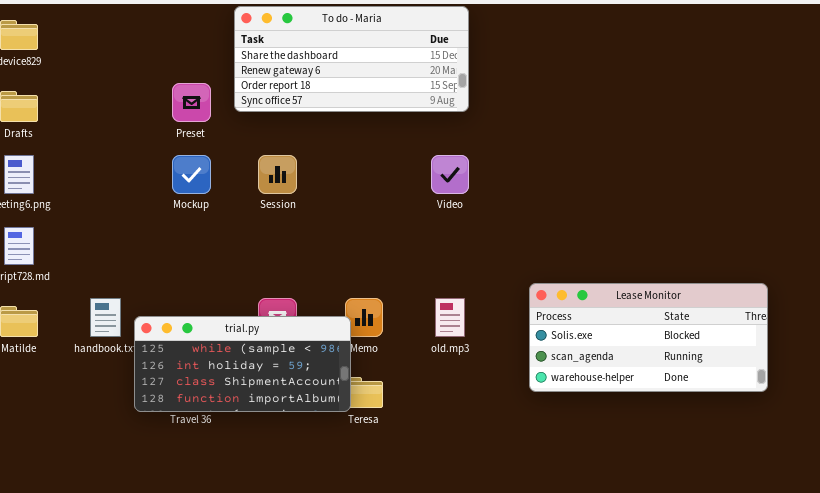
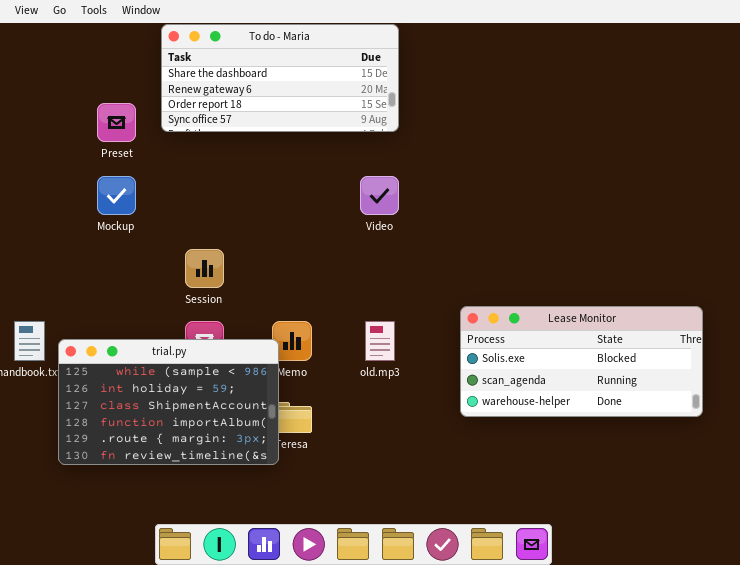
Session: [258,155,297,194] -> [185,249,224,288], moved
trial.py: [134,316,351,412] -> [58,339,279,465], resized

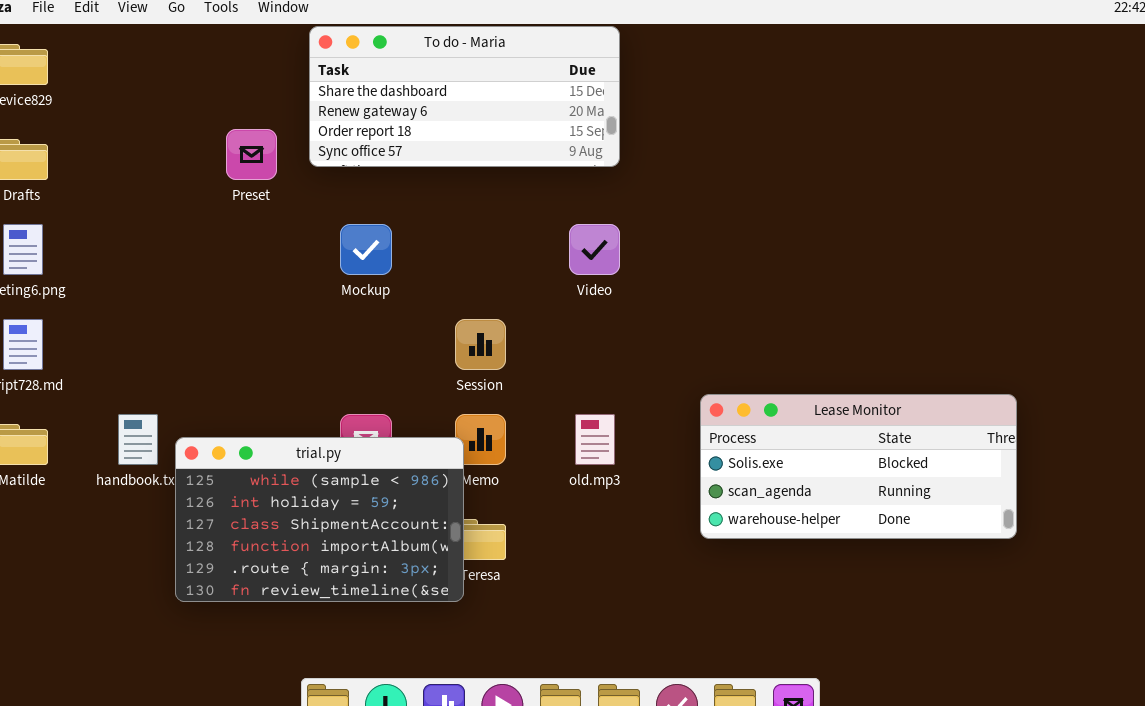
Mockup: [97,176,136,215] -> [340,224,392,275], moved
Session: [185,249,224,288] -> [455,319,506,370], moved

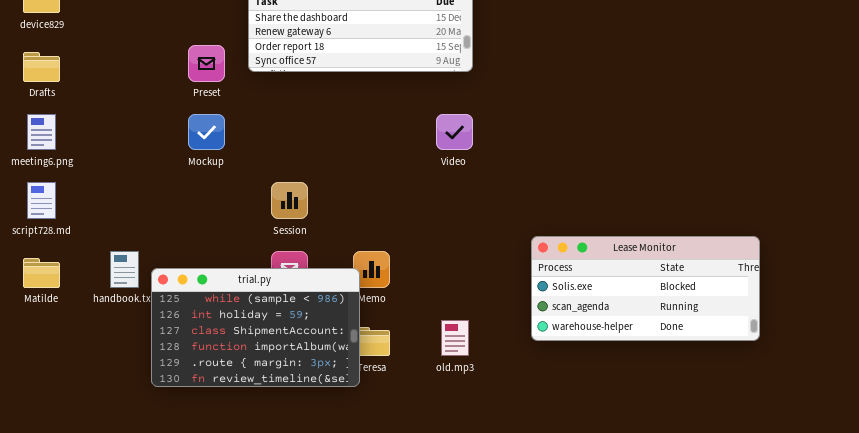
Mockup: [340,224,392,275] -> [188,114,225,150], moved
Session: [455,319,506,370] -> [271,182,308,219], moved
old.mp3: [575,414,615,465] -> [441,320,469,356], moved

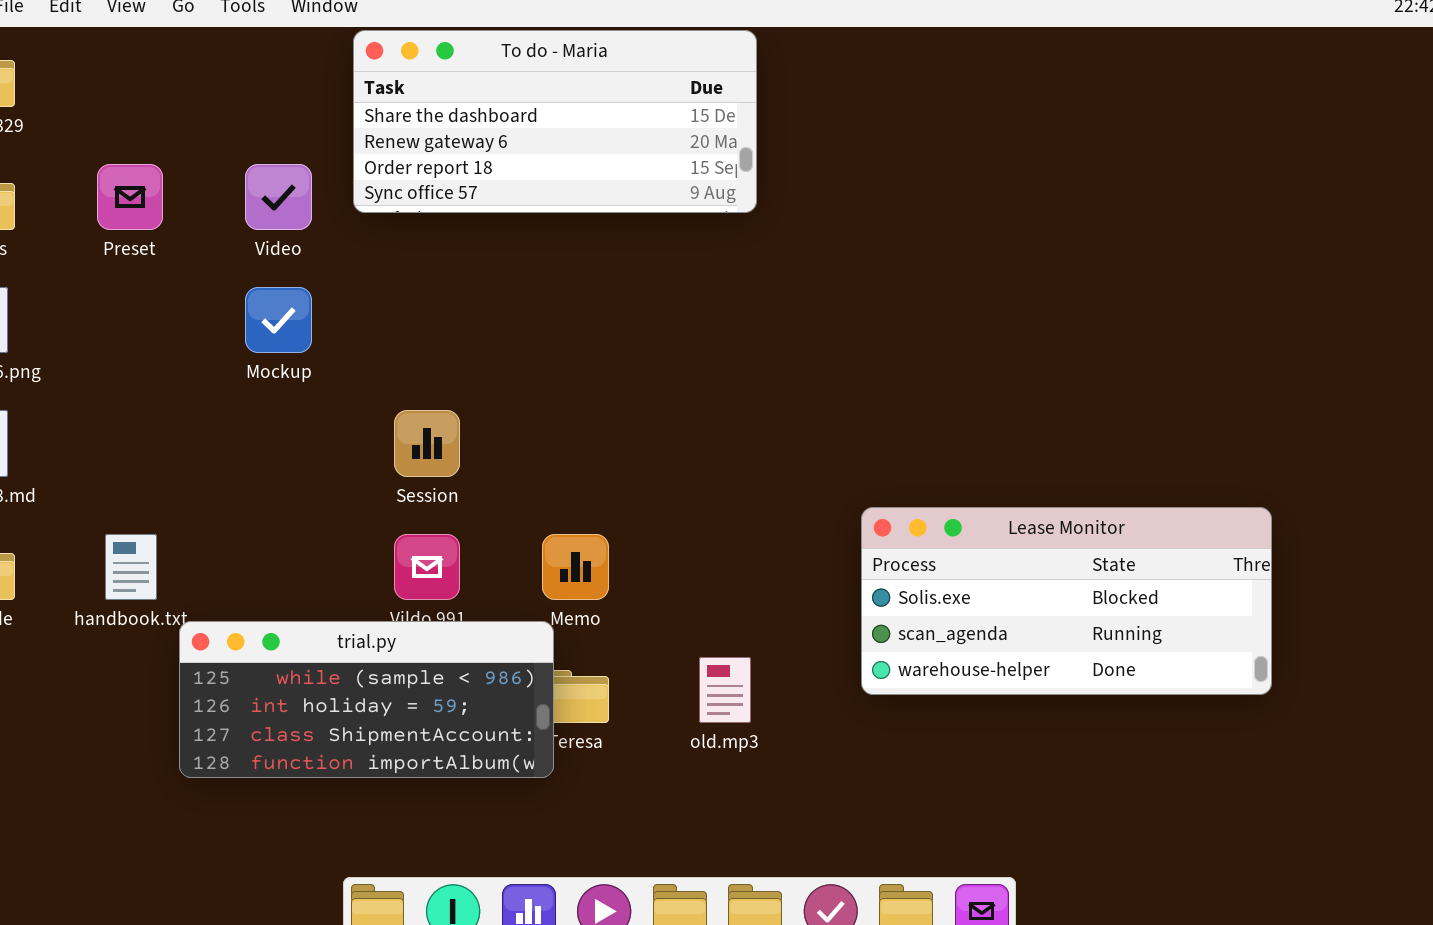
Preset: [188,45,225,82] -> [97,164,163,230], moved
Video: [436,114,473,150] -> [245,164,312,230], moved
trial.py: [151,268,360,387] -> [179,621,554,778], resized

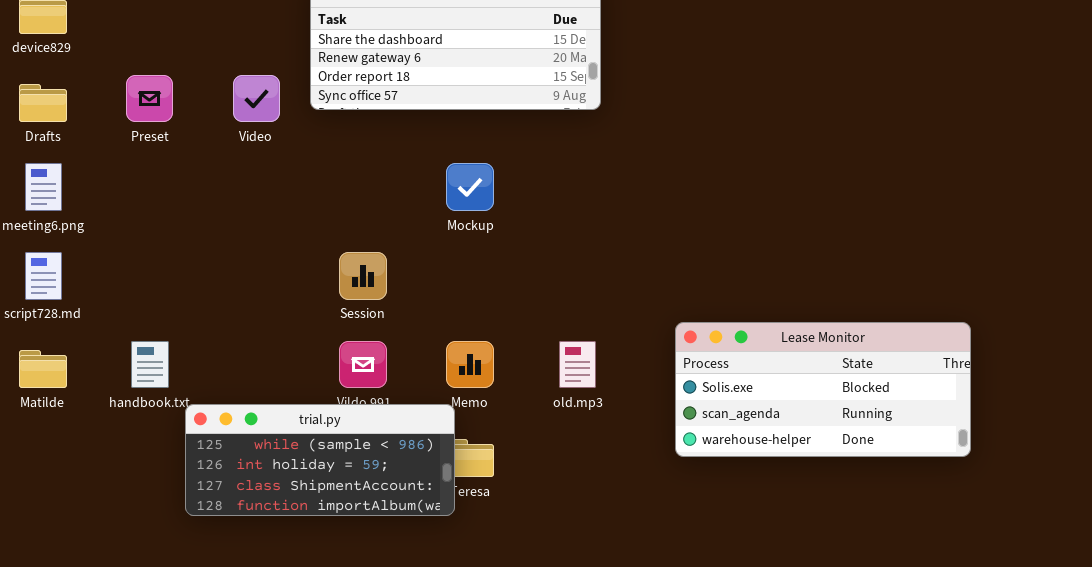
Mockup: [245,287,312,353] -> [446,163,494,211], moved
old.mp3: [699,657,751,723] -> [559,341,596,388], moved

